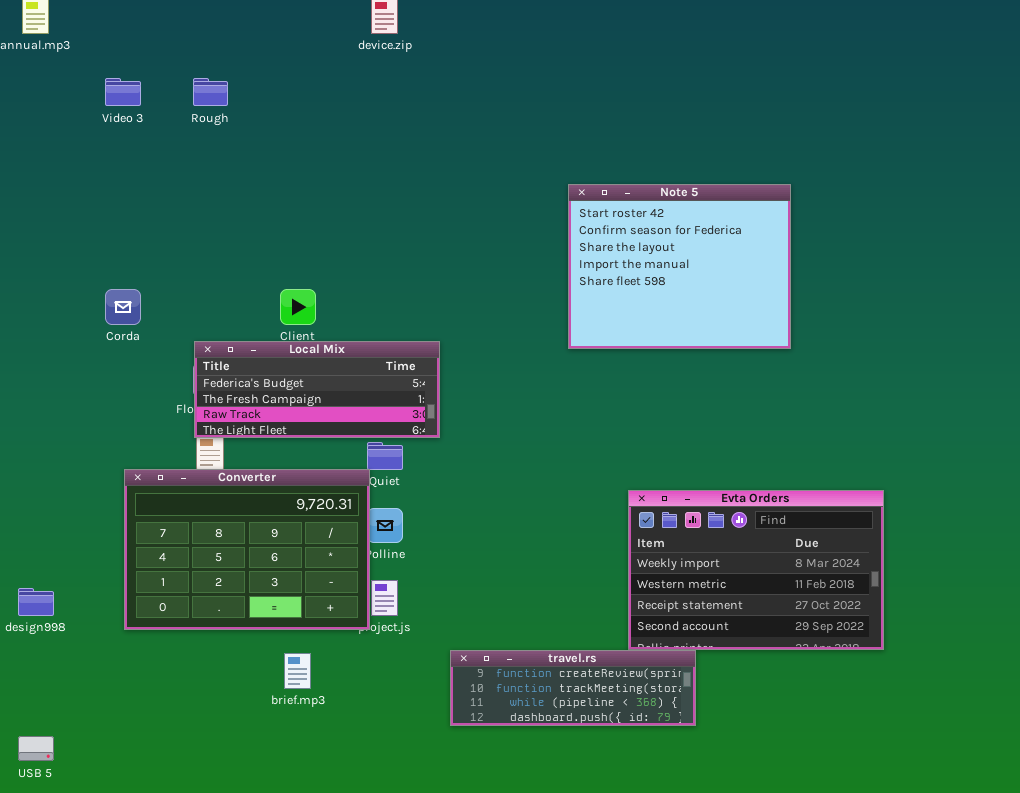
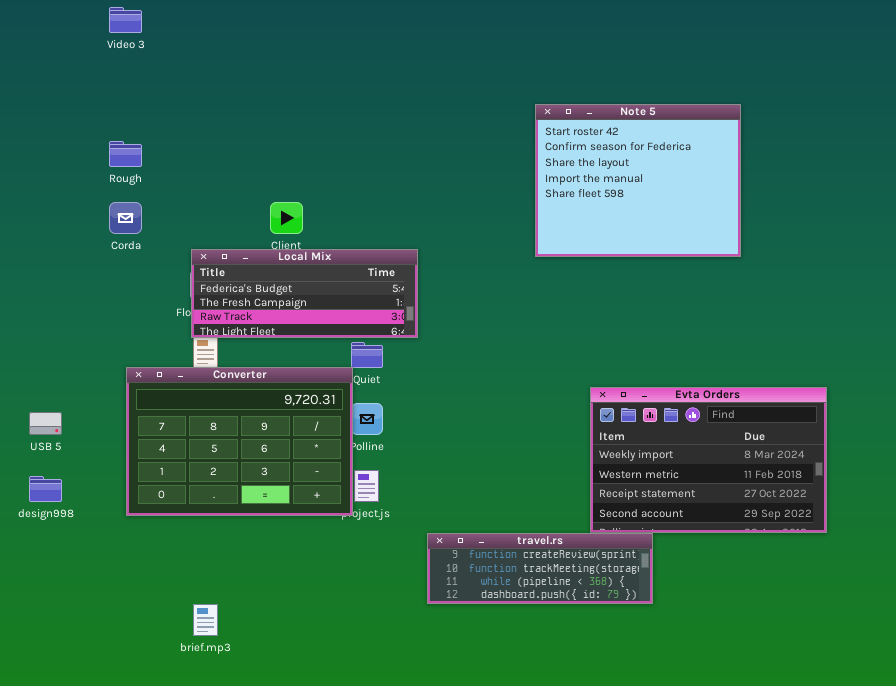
Rough: [193,78,228,106] -> [109,141,142,167], moved
brief.mp3: [284,653,311,689] -> [193,604,218,636], moved
USB 5: [18,736,54,761] -> [29,412,62,435], moved

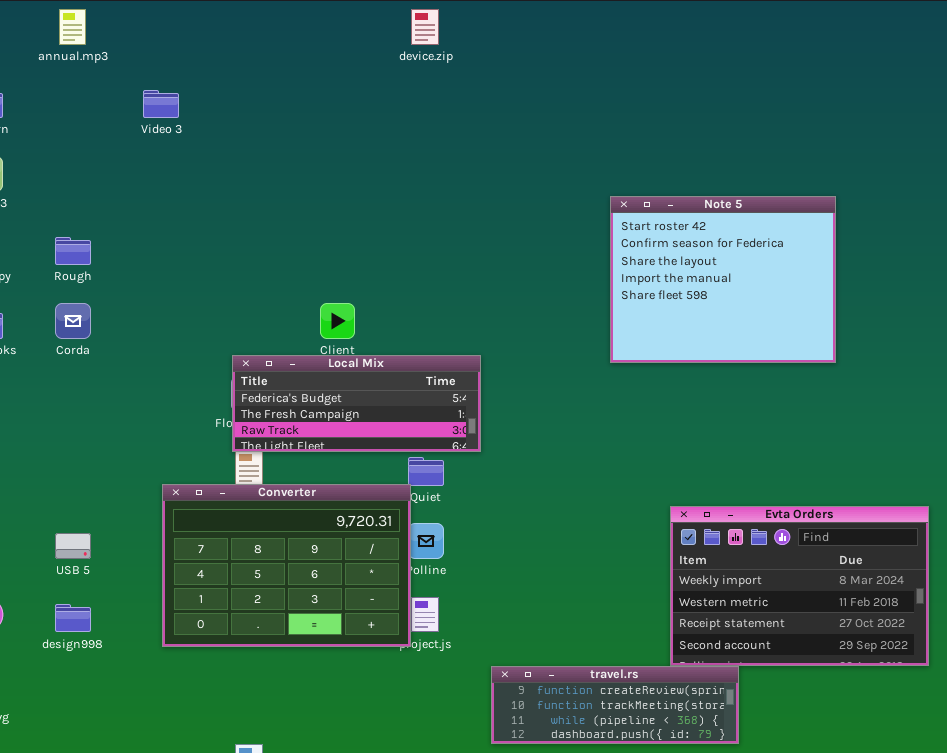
Rough: [109,141,142,167] -> [55,237,91,265], moved
Corda: [109,202,142,234] -> [55,303,91,339], moved

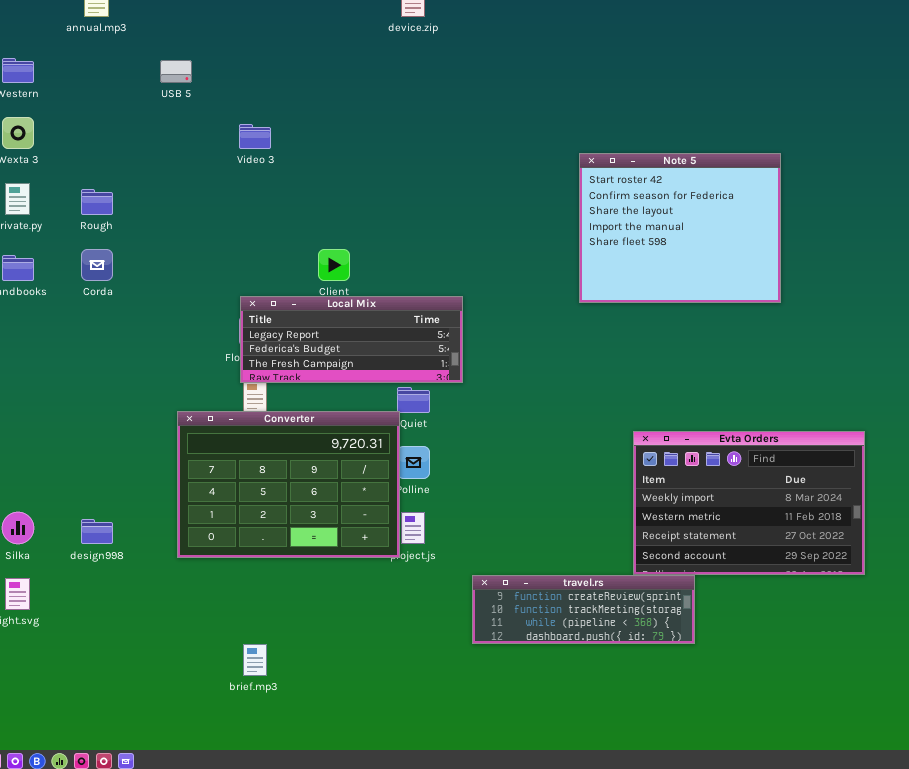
Video 3: [143,90,179,118] -> [239,124,271,149], moved
Local Mix: [232,355,481,452] -> [240,296,463,383], scrolled up 1 row
USB 5: [55,533,91,559] -> [160,60,192,83], moved

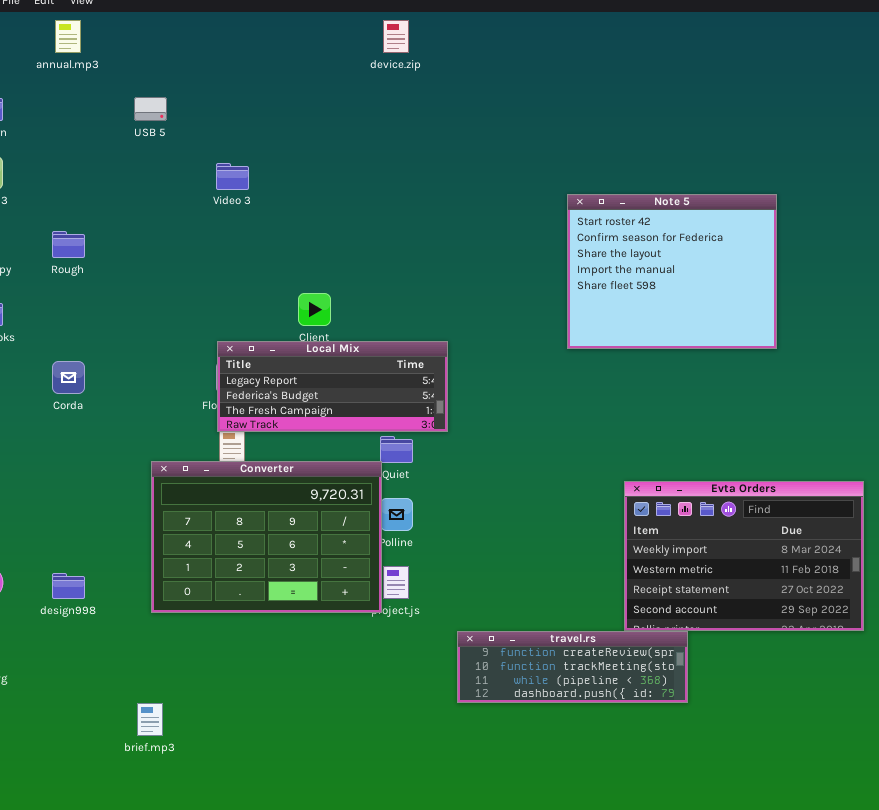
Corda: [81,249,113,281] -> [52,361,85,394], moved
brief.mp3: [243,644,267,676] -> [137,703,163,736], moved

